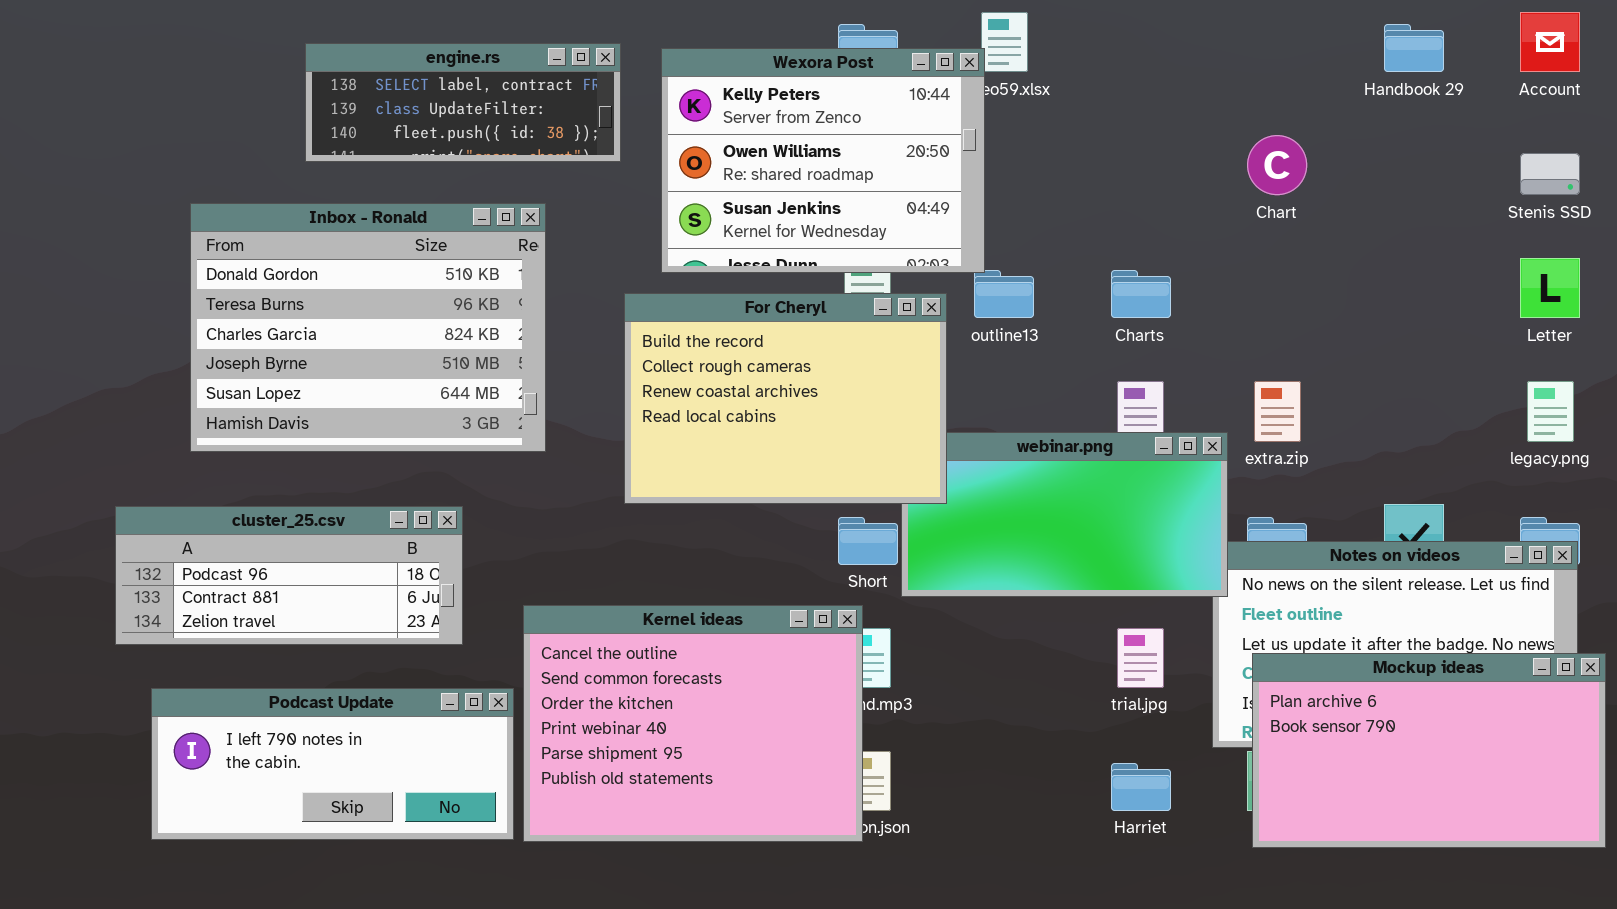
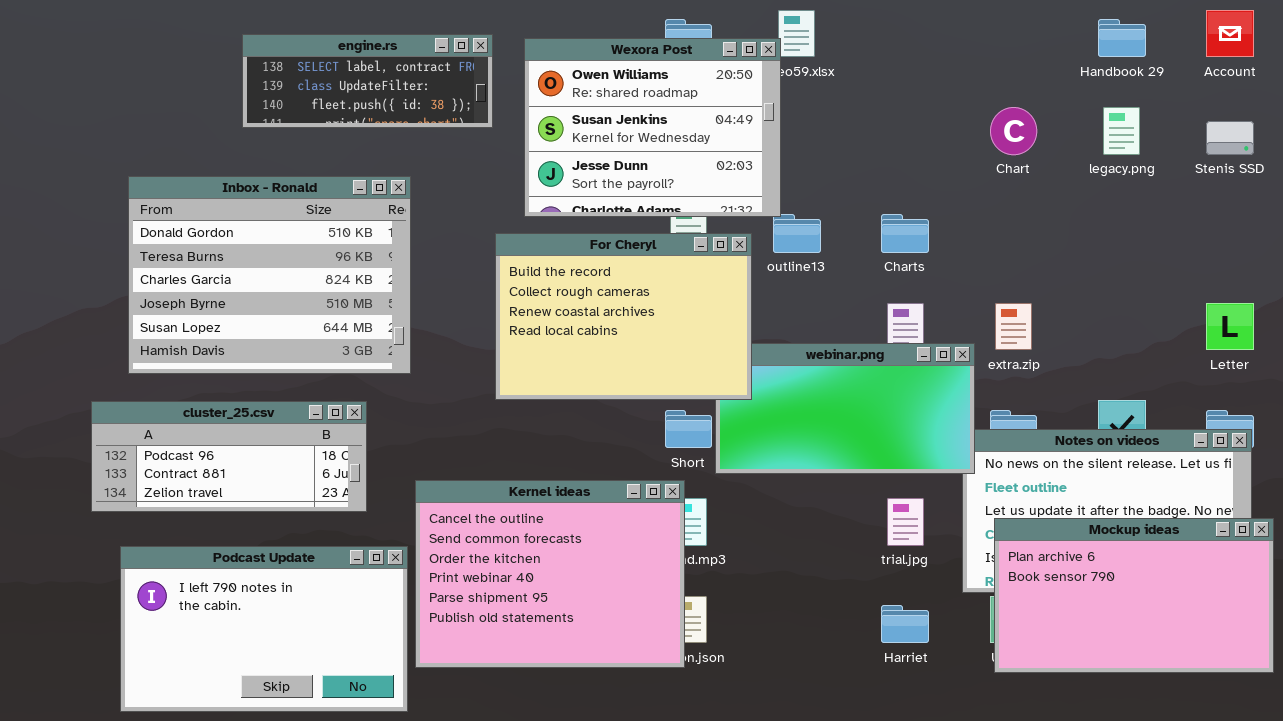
Wexora Post: [661,48,985,273] -> [524,38,781,217], scrolled down 1 row
Inbox - Ronald: [190,203,546,452] -> [128,176,411,374], moved
Letter: [1520,258,1580,318] -> [1206,303,1254,350], moved
legacy.png: [1527,381,1574,442] -> [1103,107,1140,155], moved
Podcast Update: [151,688,514,840] -> [120,546,408,712], resized

